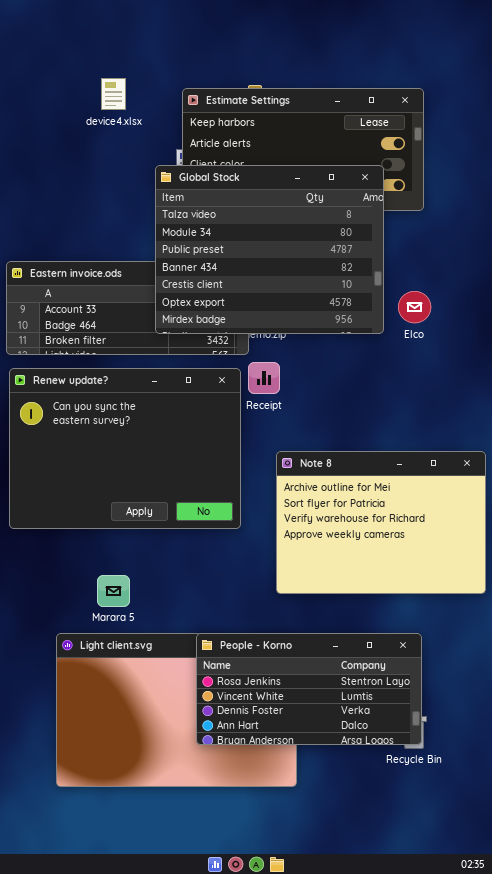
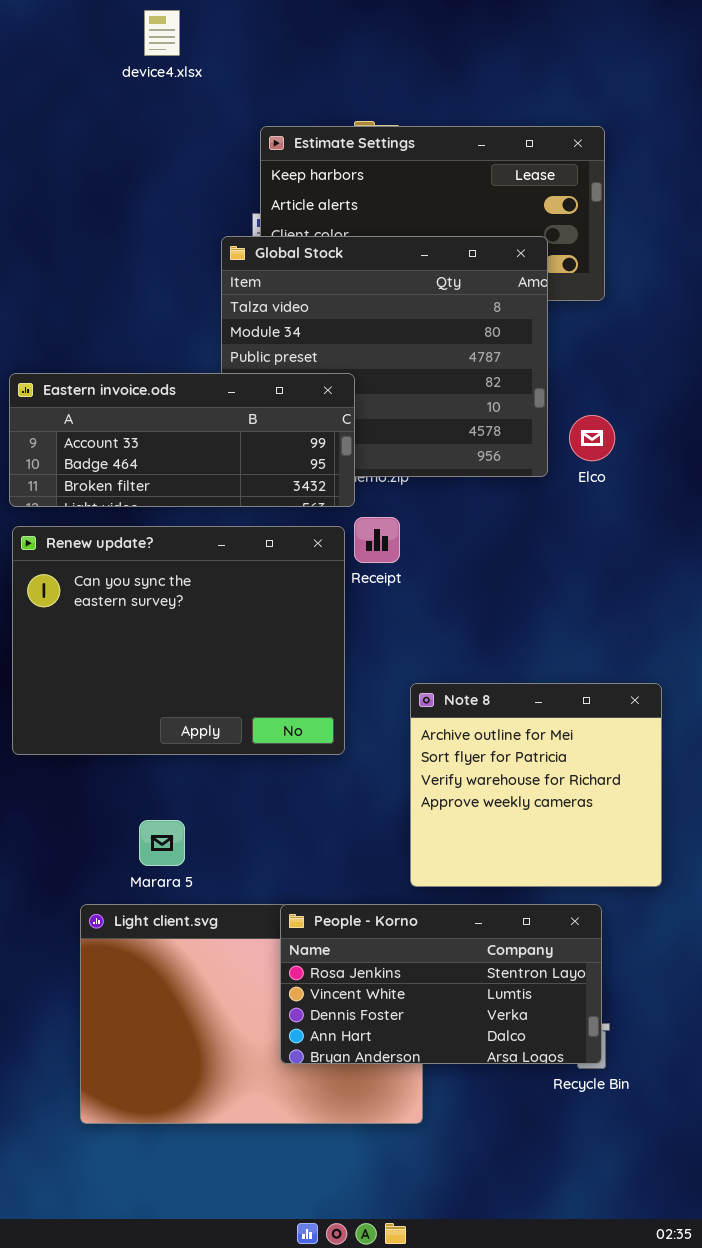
device4.xlsx: [101,78,126,110] -> [144,10,180,56], moved
Eastern invoice.ods: [6,261,249,355] -> [9,373,355,507], raised
Note 8: [276,451,486,594] -> [410,683,662,887], moved, resized

